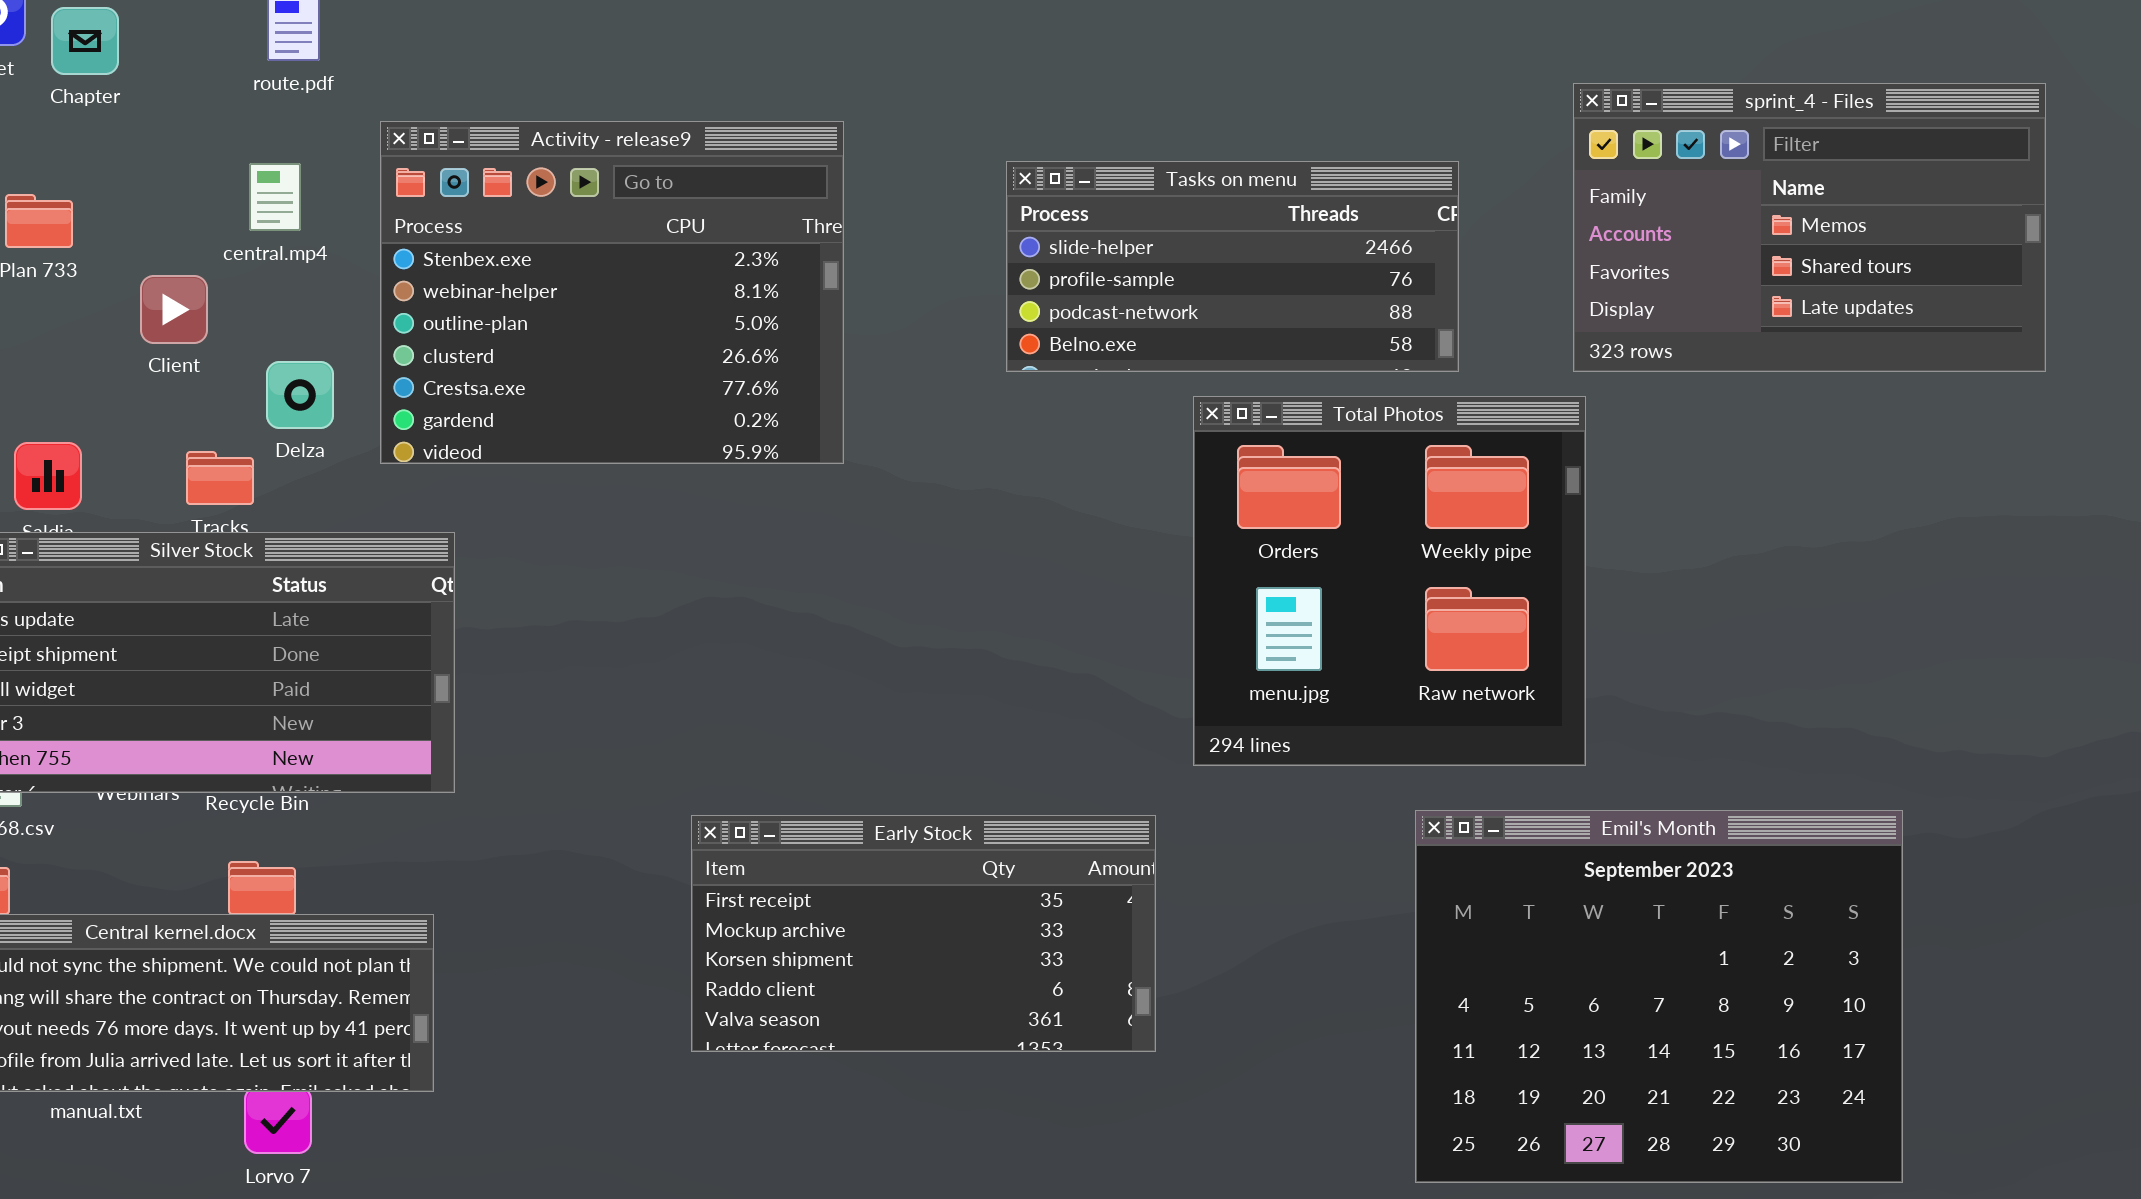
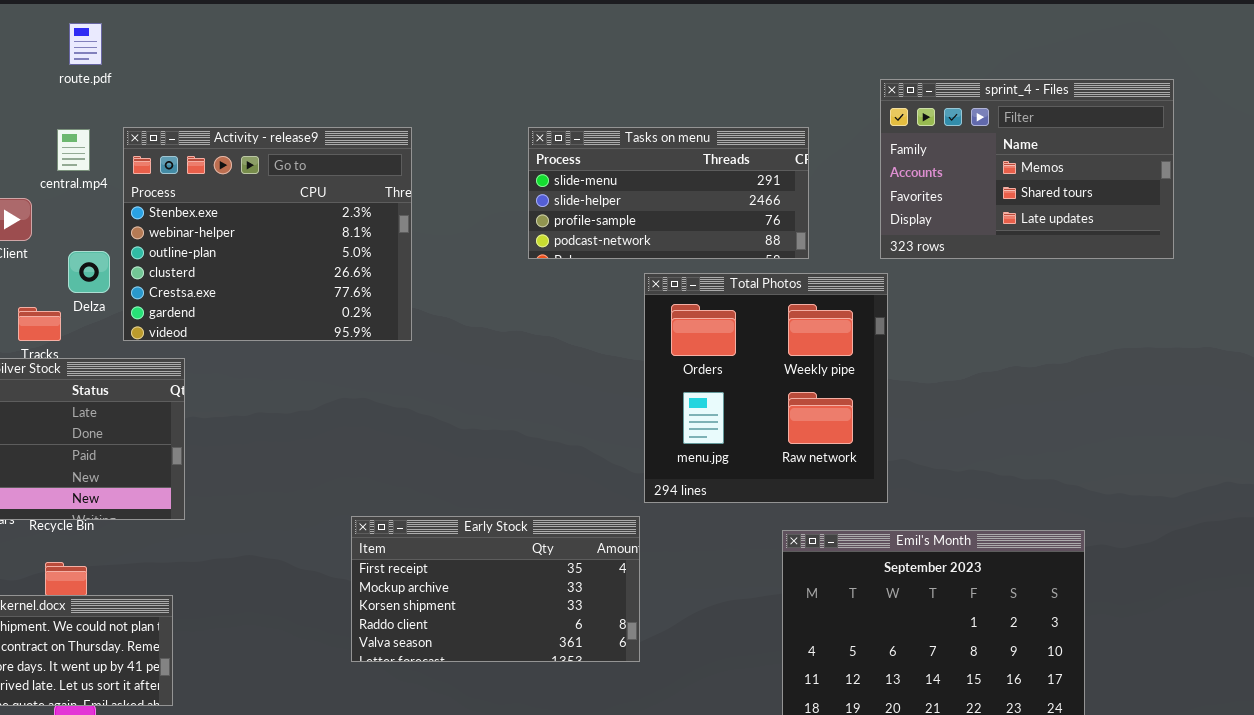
Activity - release9: [380,121,844,464] -> [123,127,412,341], moved
Tasks on menu: [1006,161,1459,372] -> [528,127,809,259], scrolled up 1 row
Early Stock: [691,815,1156,1052] -> [351,516,640,662], moved

